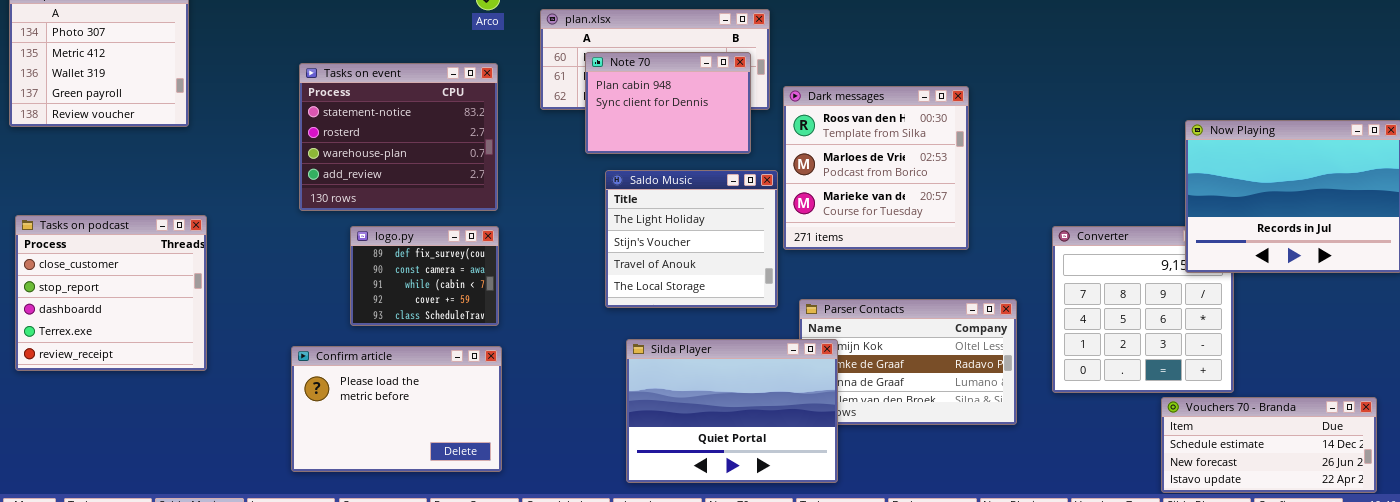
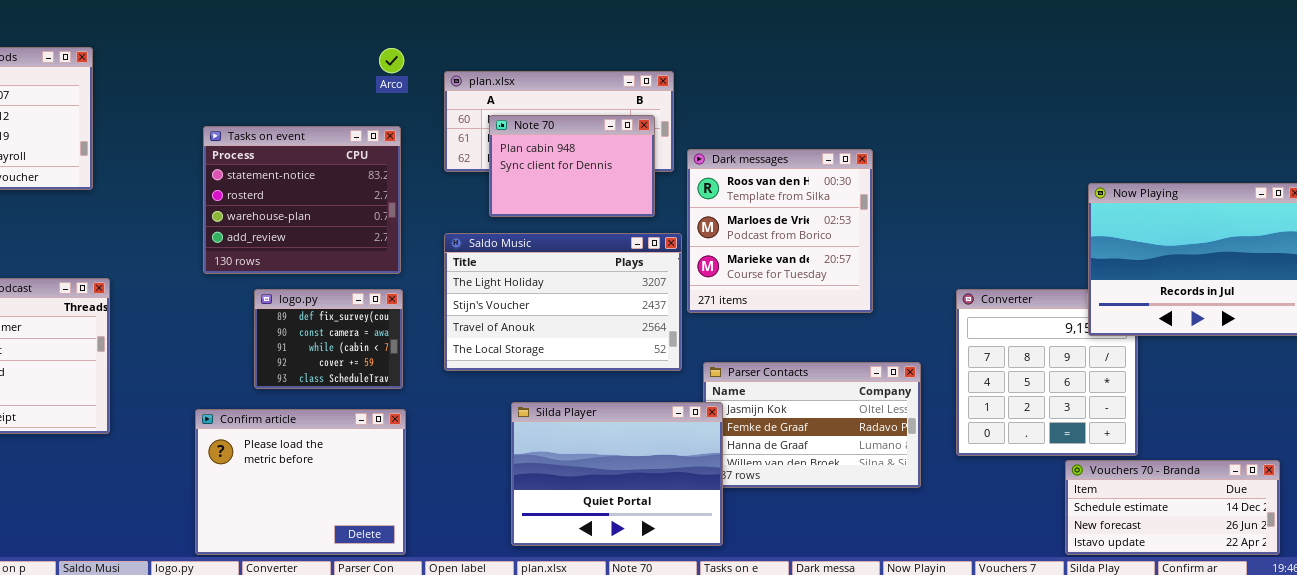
Saldo Music: [605,170,778,308] -> [444,233,682,371], resized
Silda Player: [626,339,838,483] -> [511,402,723,546], moved
Confirm article: [291,346,502,472] -> [195,409,406,555], resized

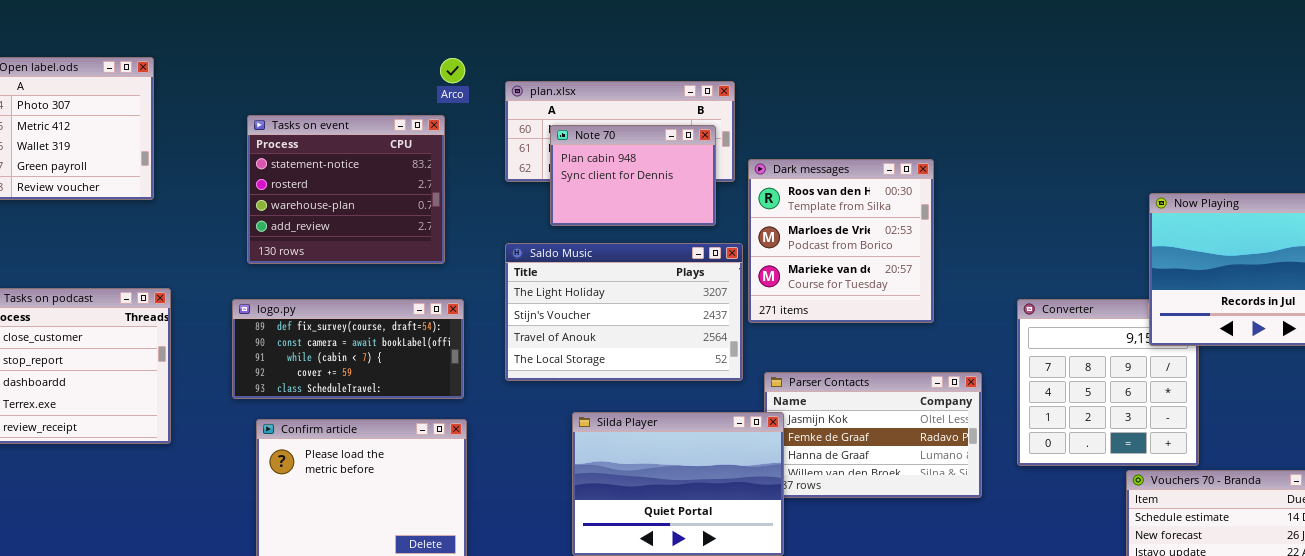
Tasks on event: [203,126,401,274] -> [247,115,445,264], moved
logo.py: [254,289,403,389] -> [232,299,464,399], resized

